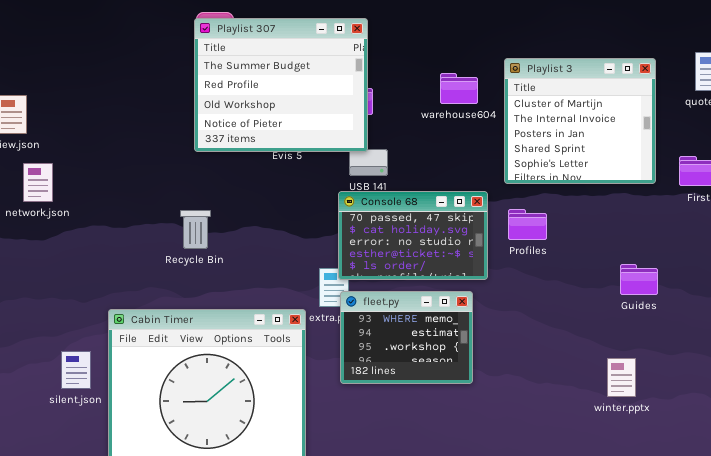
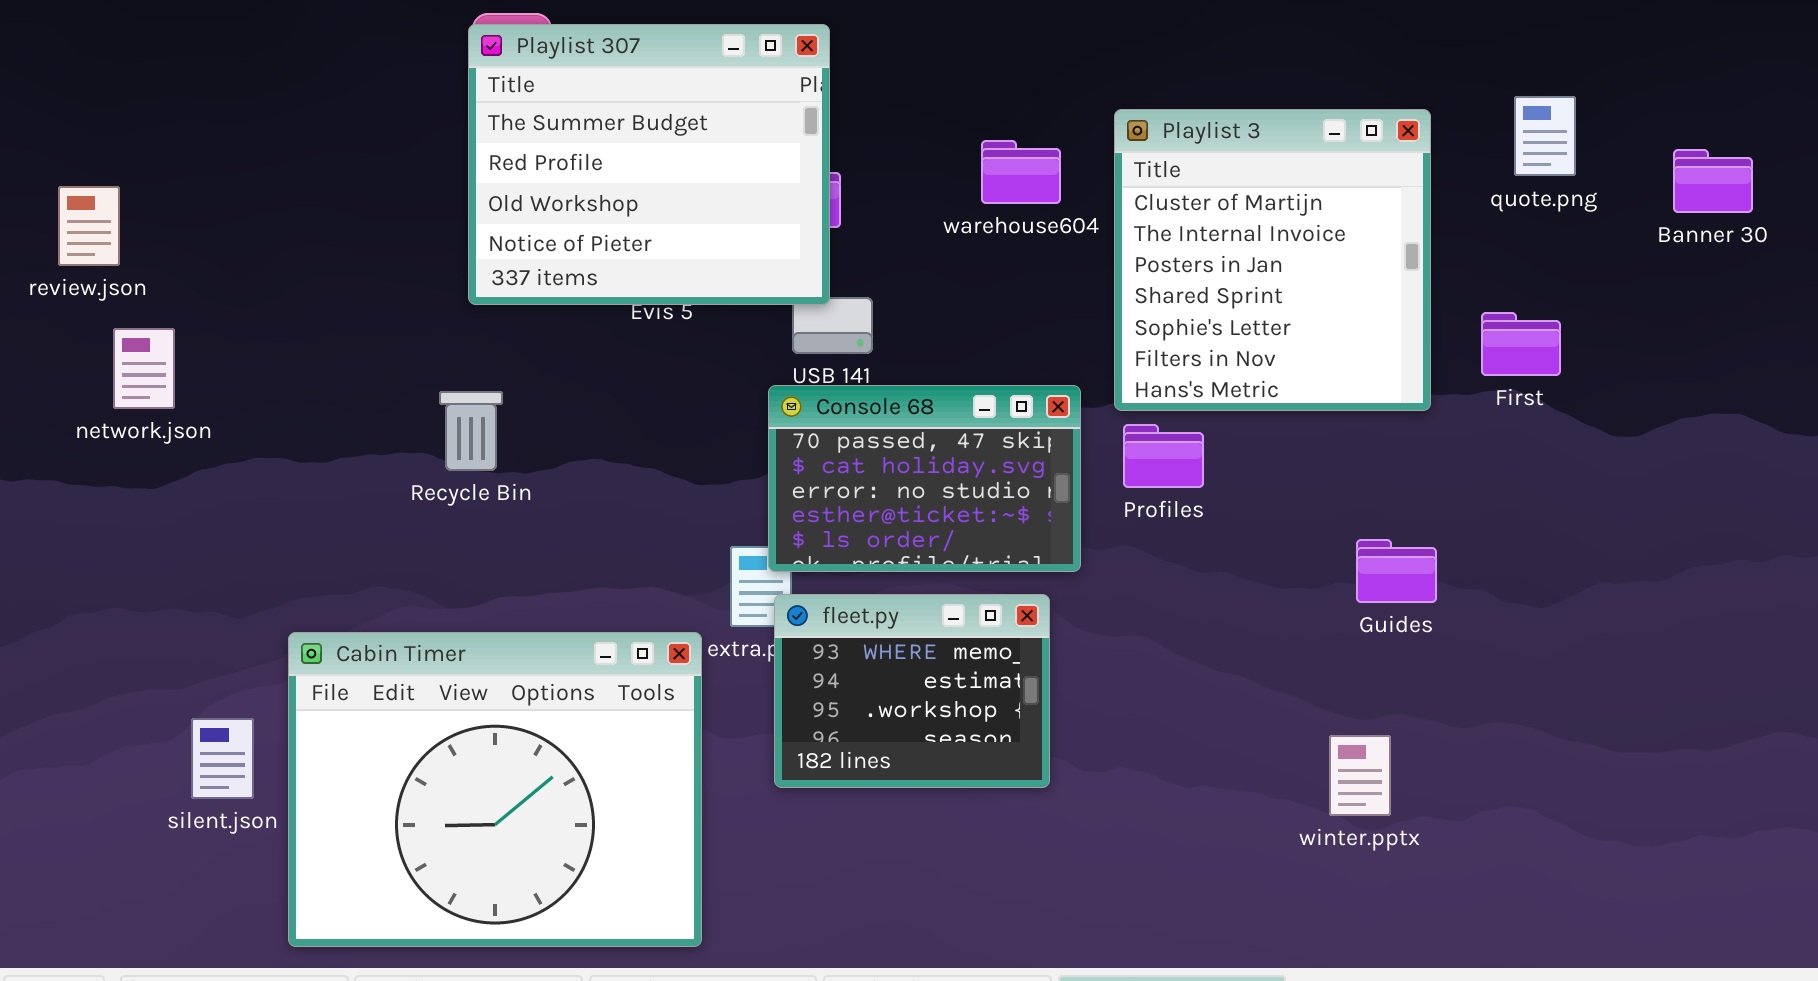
Playlist 3: [504,58,656,184] -> [1114,109,1431,411], resized
Recycle Bin: [180,210,211,249] -> [439,391,503,471], moved

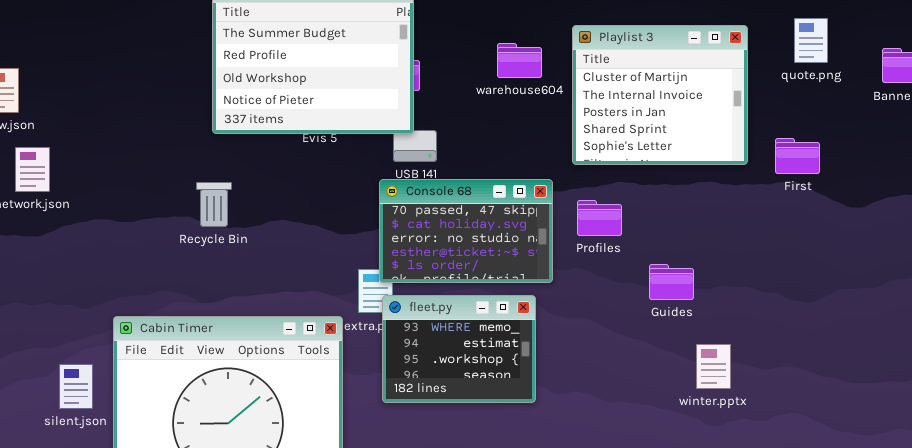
Playlist 3: [1114,109,1431,411] -> [572,25,748,165], resized
Guides: [1356,539,1437,603] -> [649,264,694,300], moved
winter.pptx: [1329,735,1391,816] -> [696,344,731,389], moved

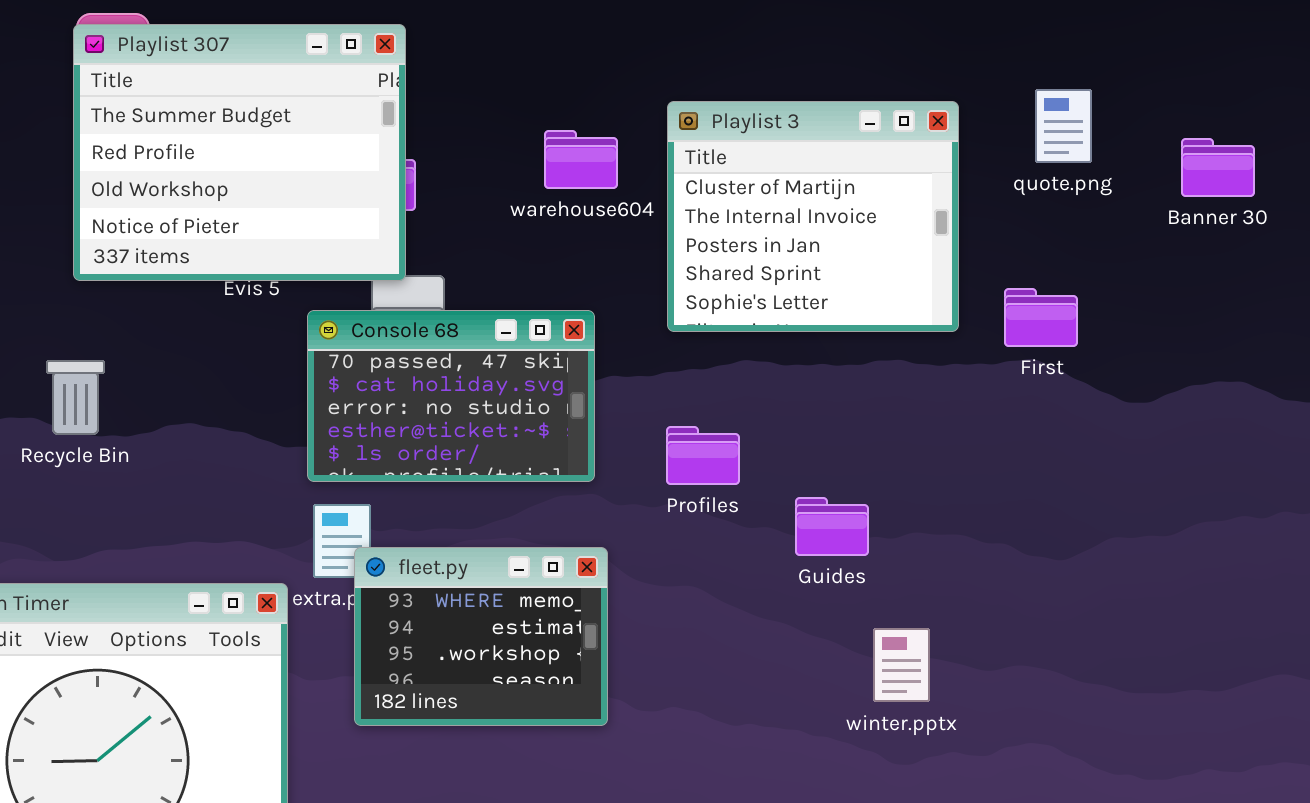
Console 68: [379,179,553,283] -> [307,310,595,482], moved
Profiles: [577,200,622,236] -> [666,426,740,485], moved

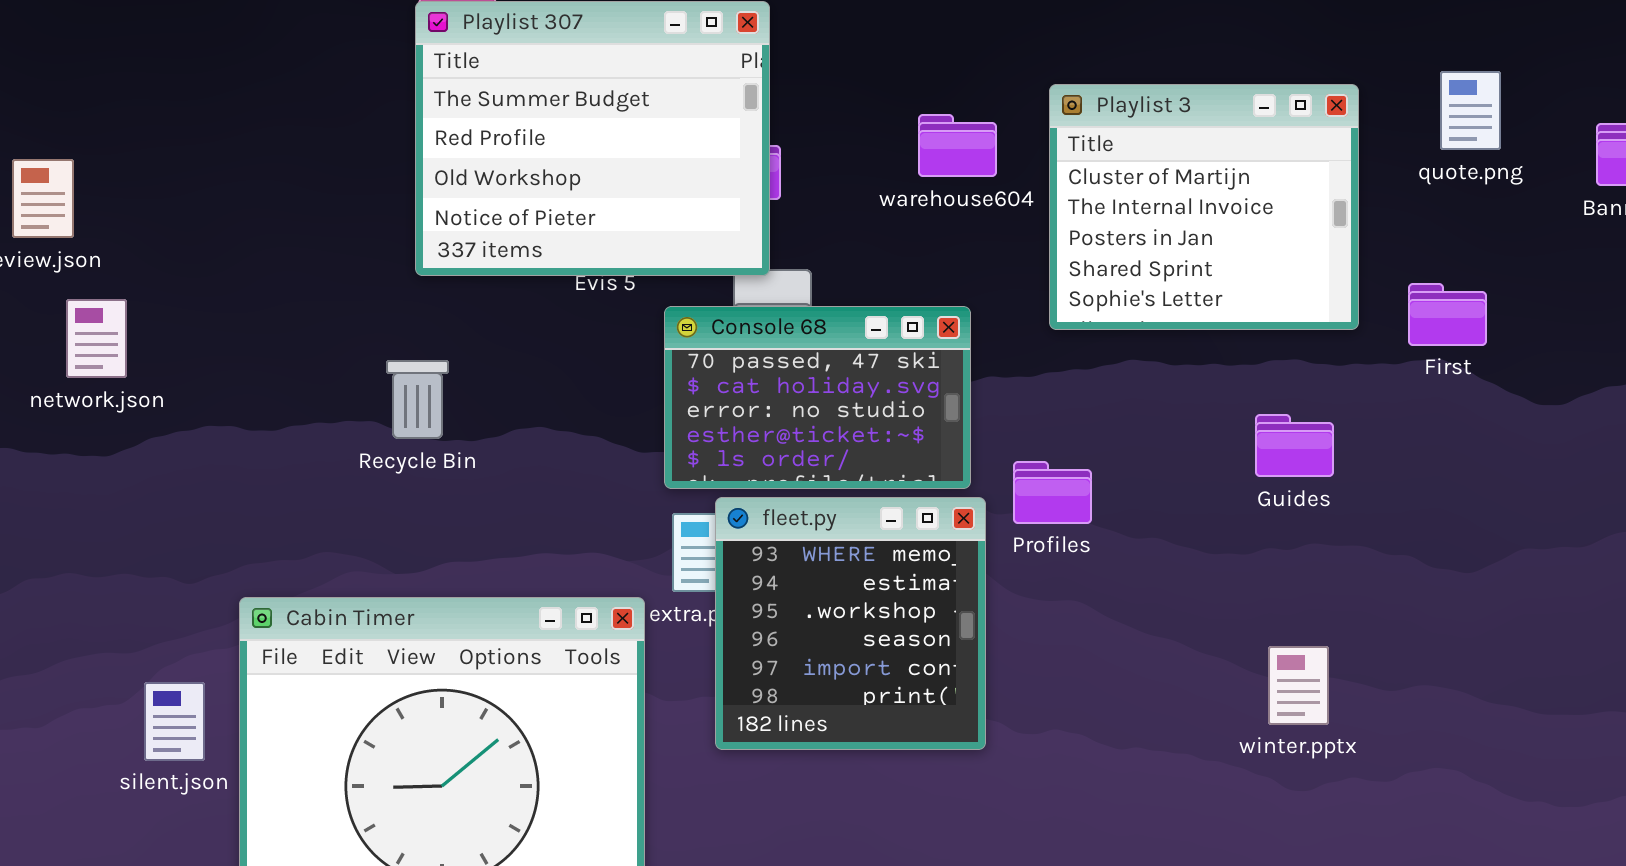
Profiles: [666,426,740,485] -> [1013,461,1092,524], moved
Guides: [795,497,869,556] -> [1255,414,1334,477], moved
fleet.py: [354,547,608,726] -> [715,497,986,750], resized

